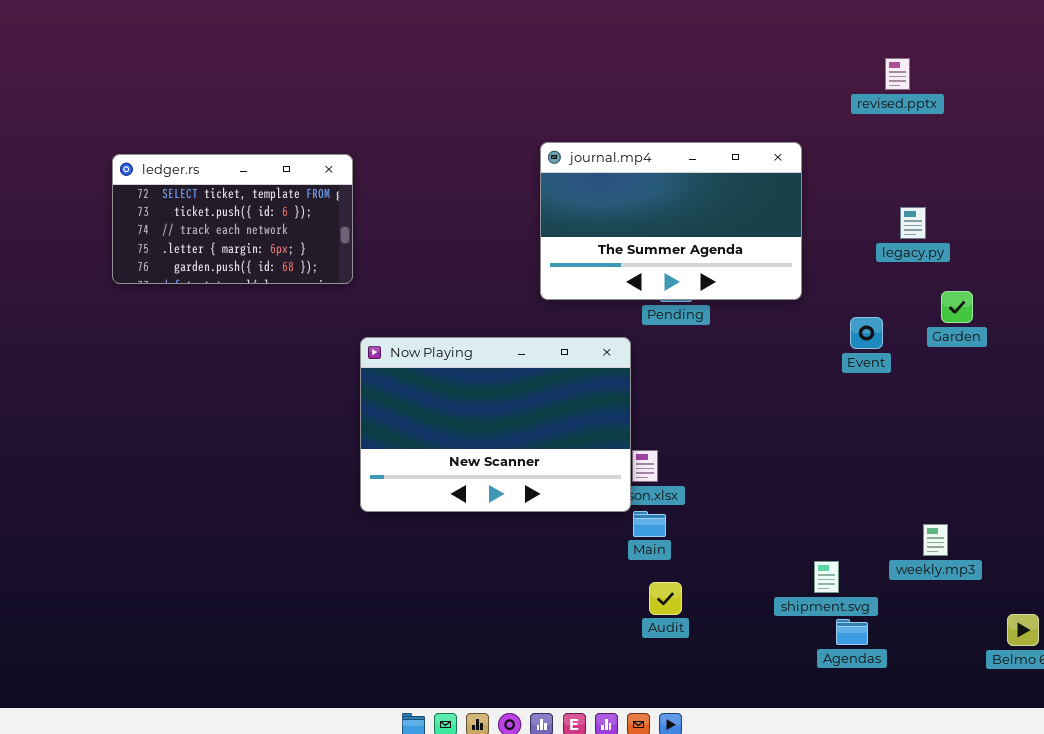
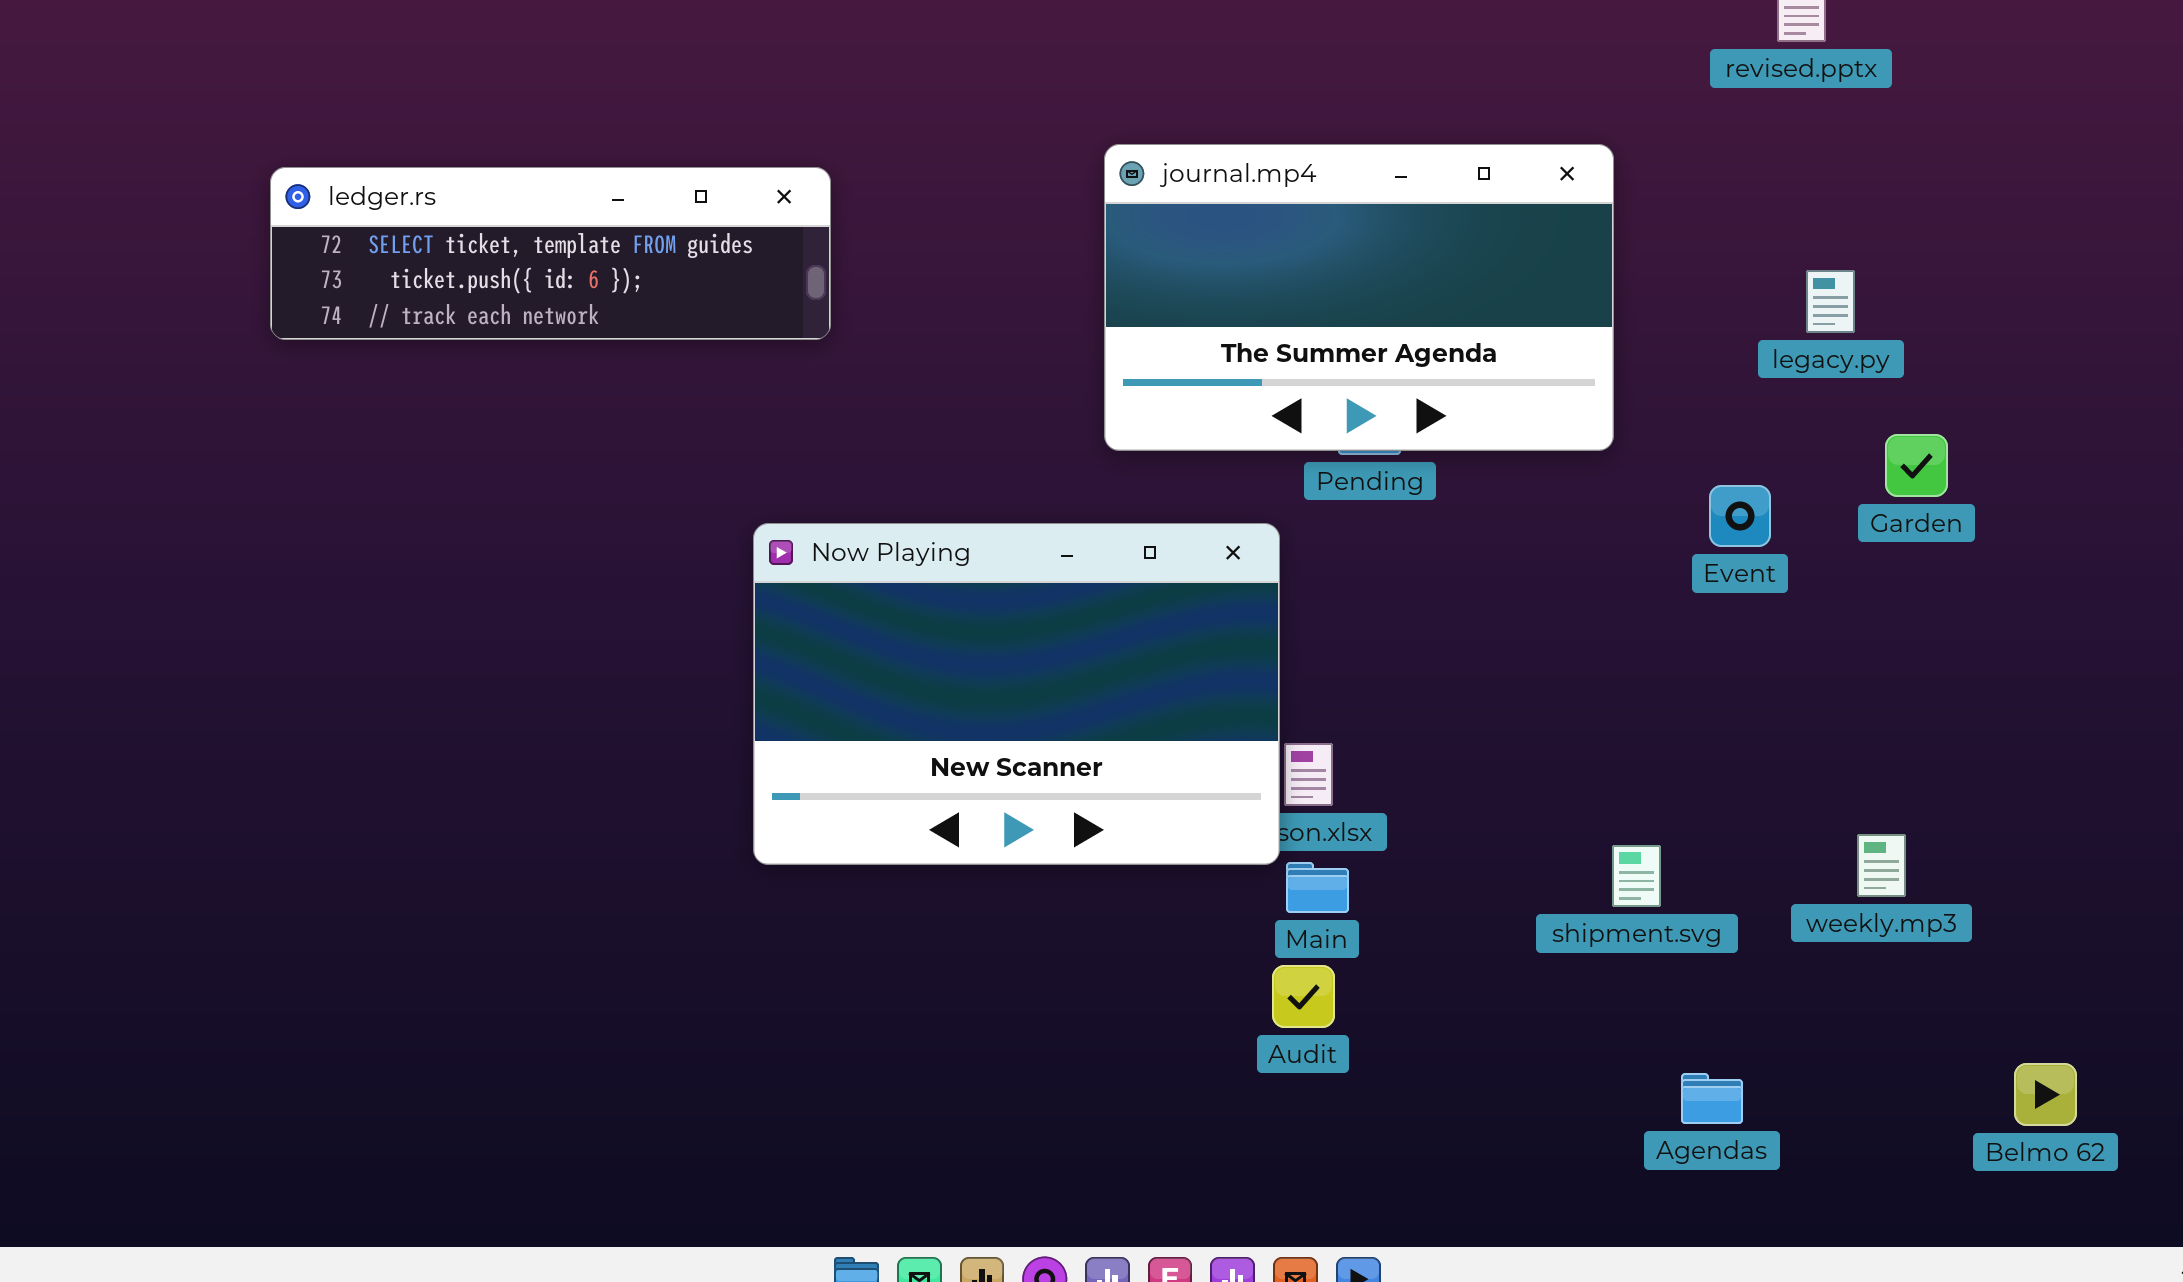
ledger.rs: [112,154,353,284] -> [270,167,831,340], resized
weekly.mp3: [923,524,948,556] -> [1857,834,1906,897], moved
shipment.svg: [814,561,839,593] -> [1612,845,1661,907], moved
Audit: [649,582,682,615] -> [1272,965,1335,1028], moved

